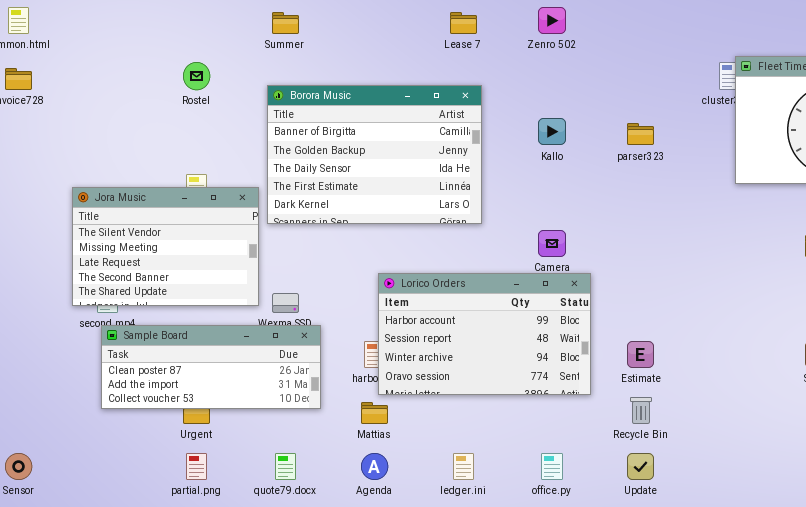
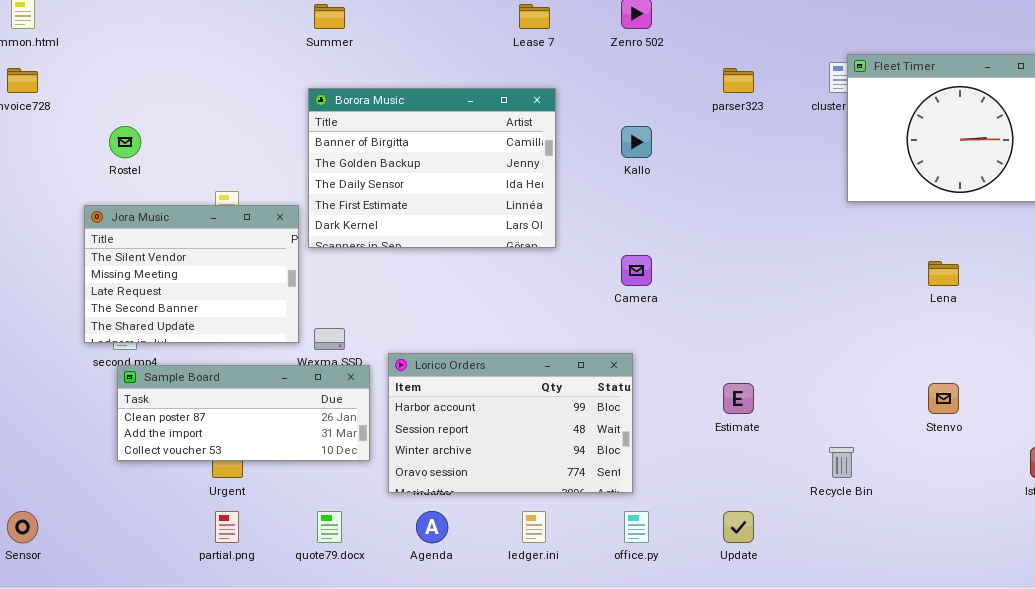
Rostel: [183,62,210,90] -> [109,126,141,158], moved
parser323: [627,123,654,145] -> [723,68,754,93], moved
Lorico Orders: [378,273,591,395] -> [388,353,633,493], moved
Recycle Bin: [630,397,652,424] -> [829,447,854,478], moved

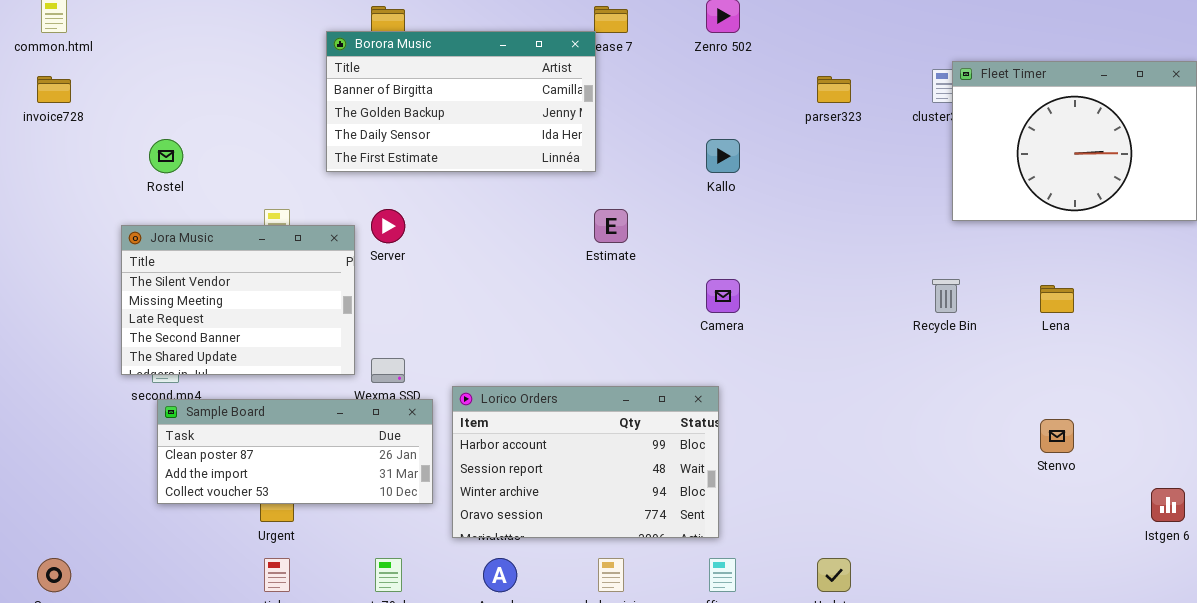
Borora Music: [308,88,556,248] -> [326,31,596,172], moved, resized
Estimate: [723,383,754,414] -> [594,209,628,243], moved
Recycle Bin: [829,447,854,478] -> [932,279,960,313], moved

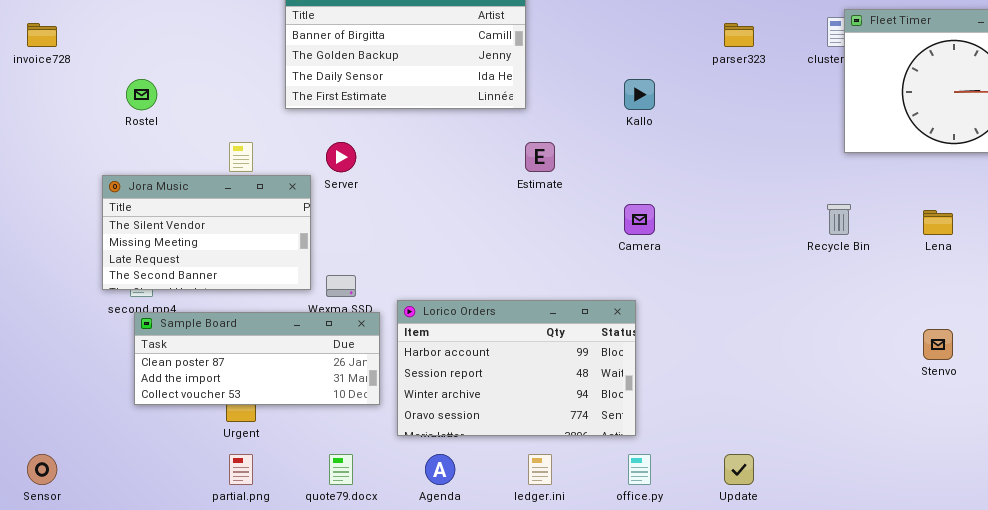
Jora Music: [121,225,355,375] -> [102,175,311,290], resized

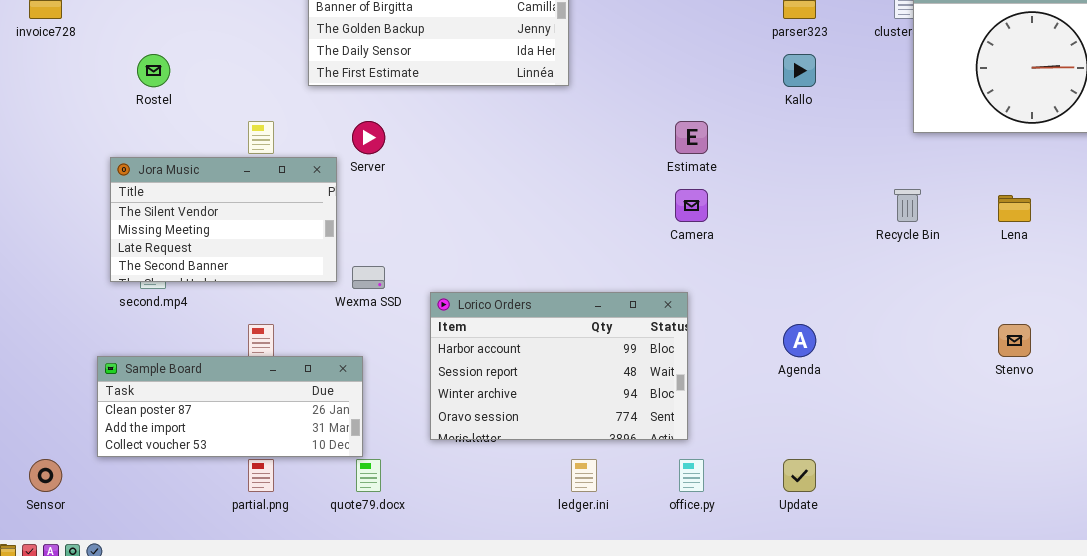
Kallo: [624,79,655,110] -> [783,54,816,87], moved
Estimate: [525,142,555,172] -> [675,121,708,154], moved
Sample Board: [134,312,380,405] -> [97,356,363,457], moved
Agenda: [425,454,455,485] -> [783,324,816,357], moved

